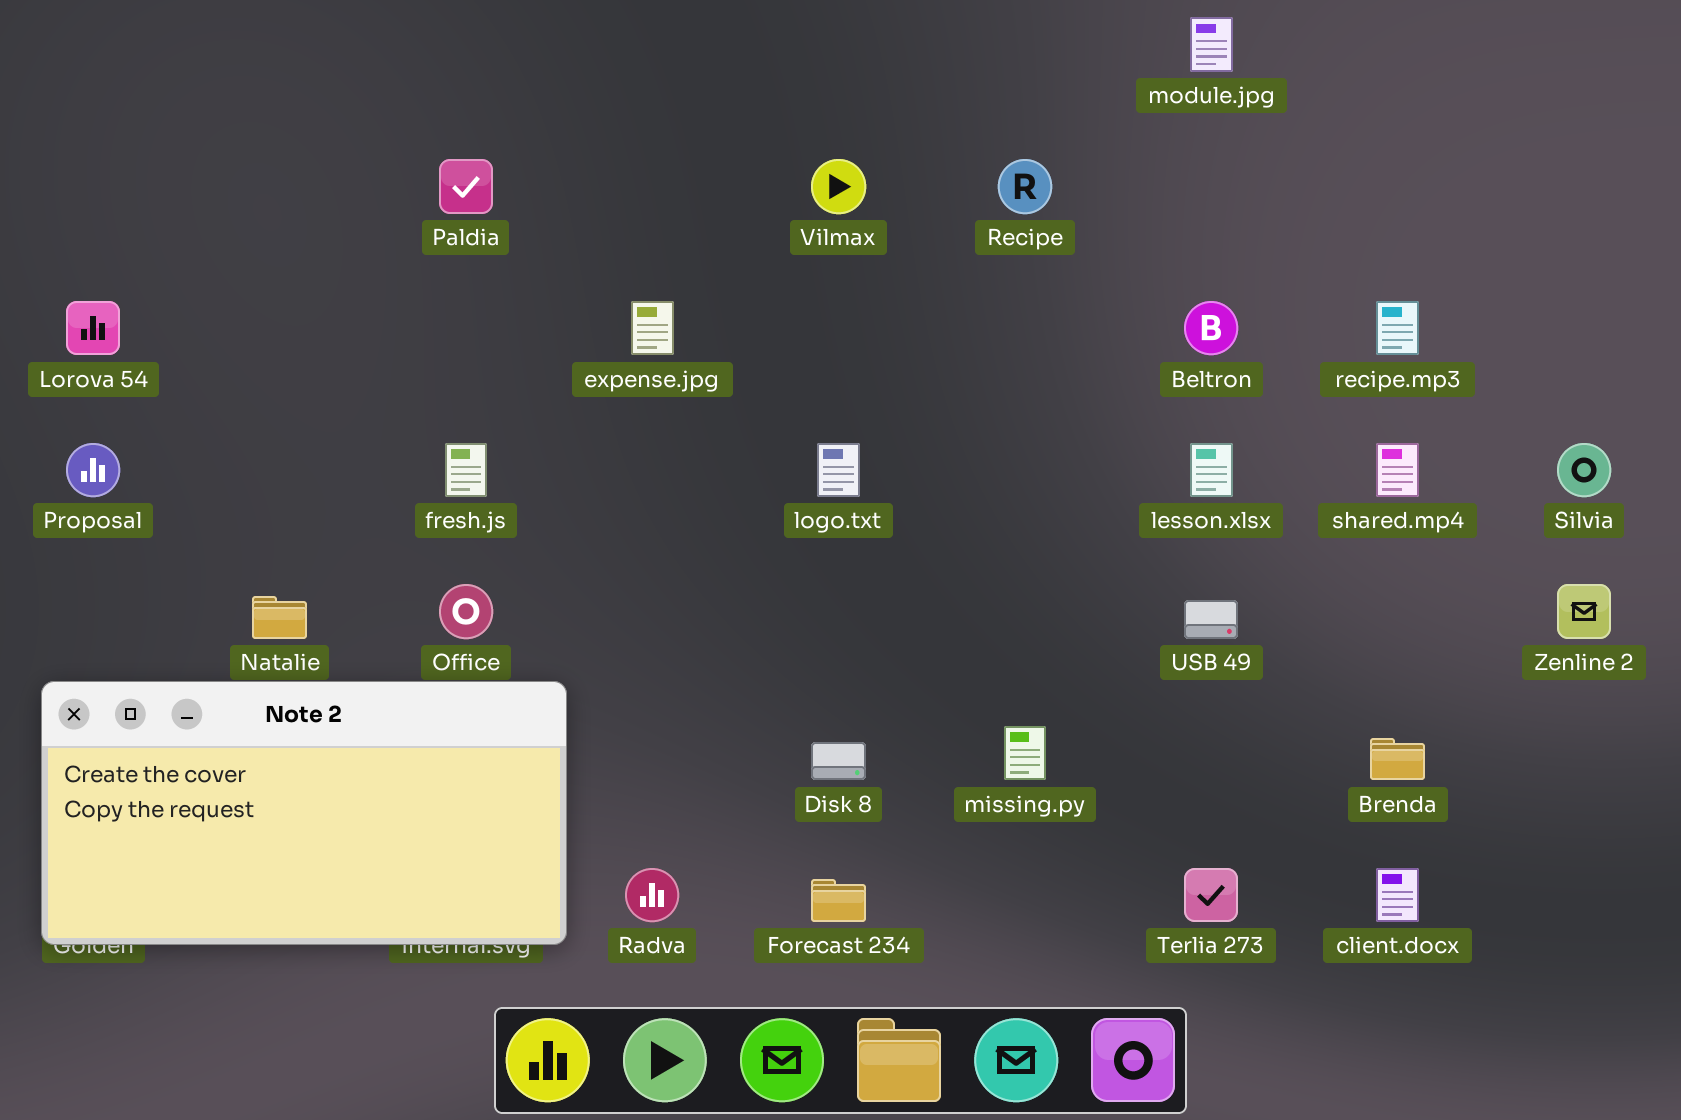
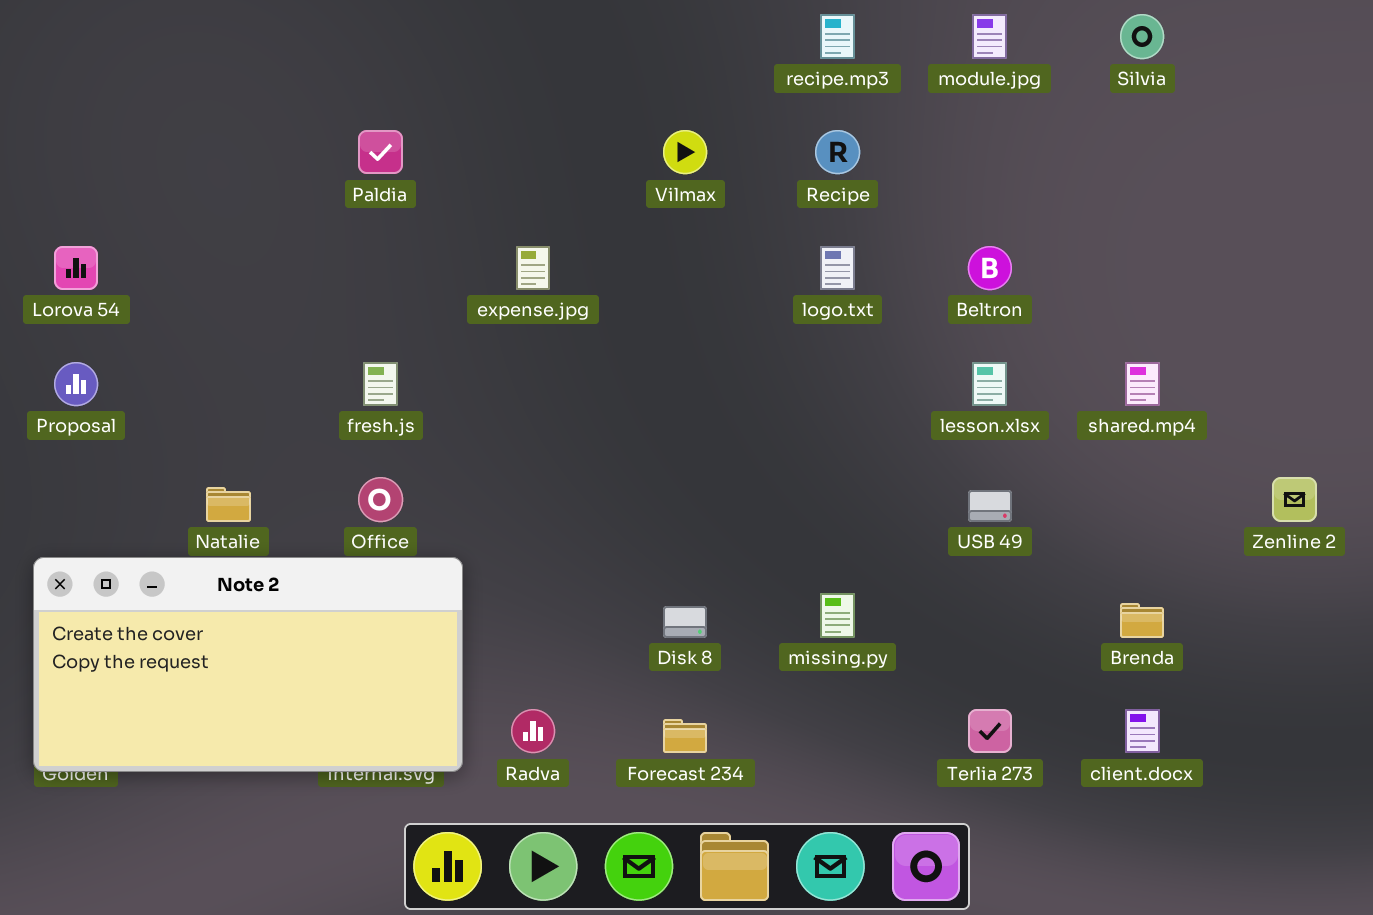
recipe.mp3: [1376,301,1419,355] -> [820,14,855,59], moved
logo.txt: [817,443,860,497] -> [820,246,855,290], moved
Silvia: [1557,443,1611,497] -> [1120,14,1164,59], moved

